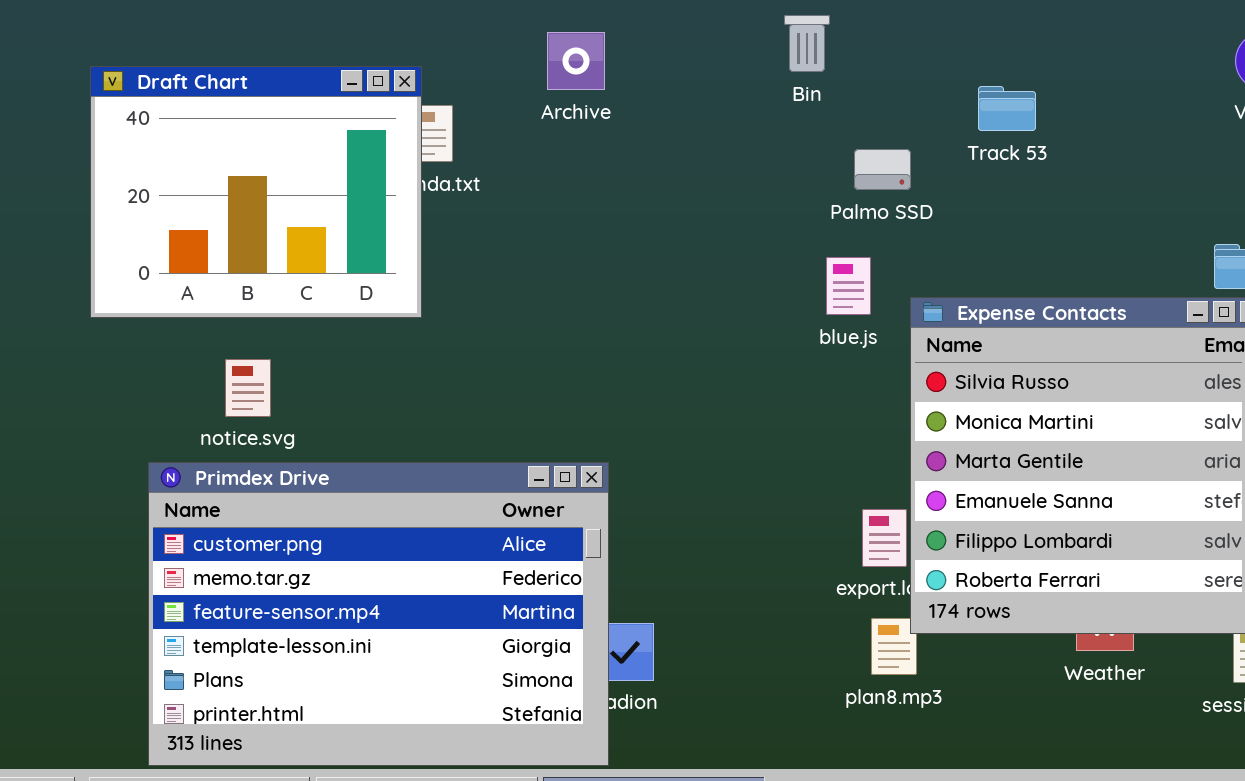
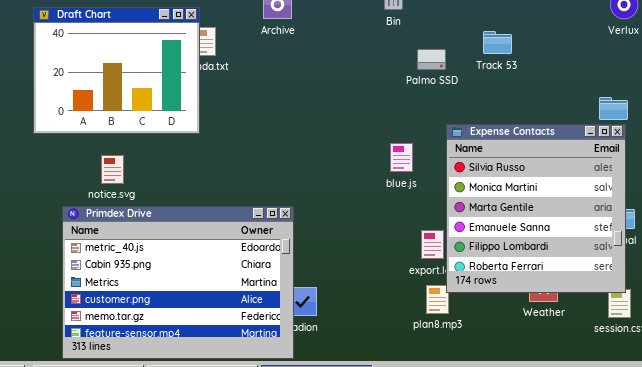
Track 53: [978,86,1036,131] -> [483,31,512,54], moved
blue.js: [826,257,871,315] -> [390,143,413,172], moved
Primdex Drive: [148,462,609,766] -> [62,206,294,359], scrolled up 3 rows

